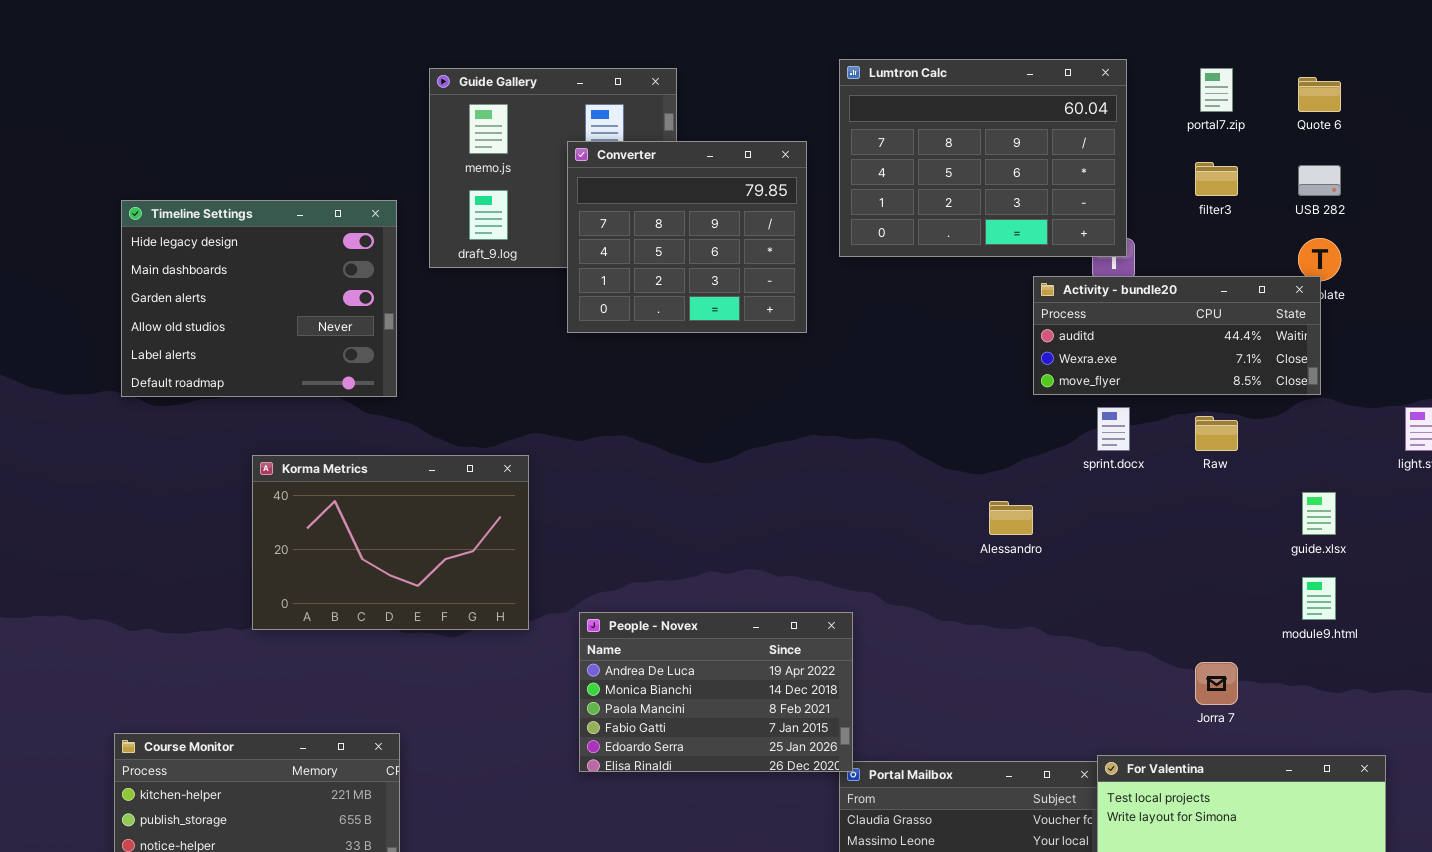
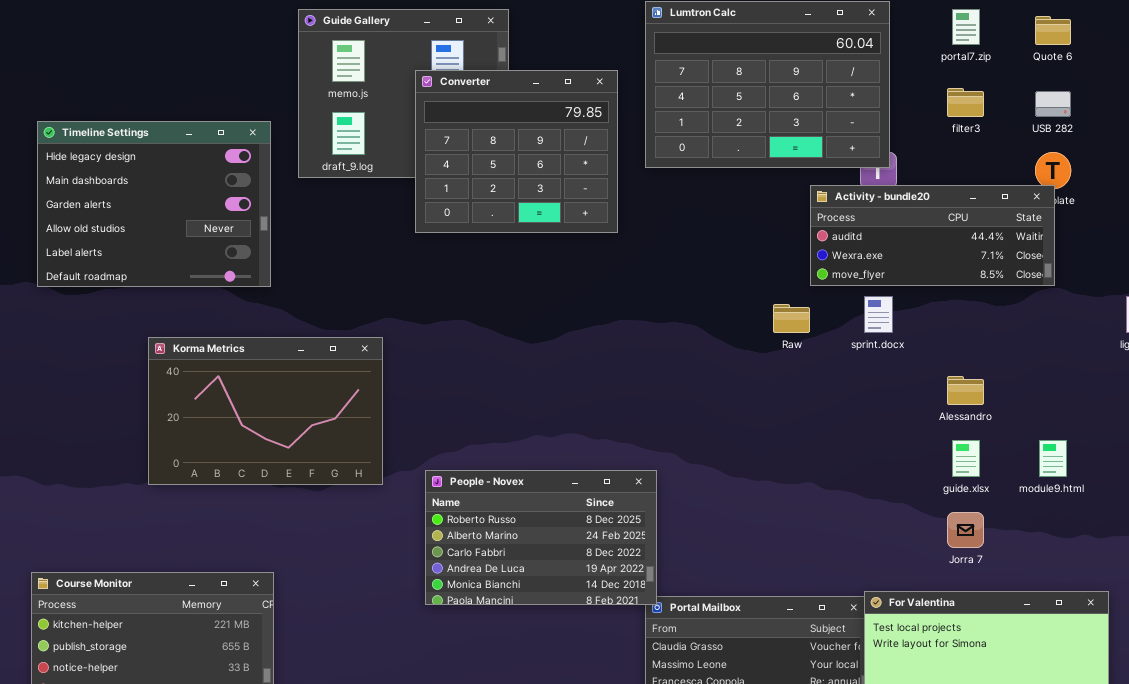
Raw: [1195,416,1238,451] -> [773,304,810,333], moved
guide.xlsx: [1302,492,1336,535] -> [952,440,980,477], moved
Alessandro: [989,501,1033,535] -> [947,376,984,405], moved
People - Novex: [579,612,853,772] -> [425,470,657,605], scrolled up 3 rows

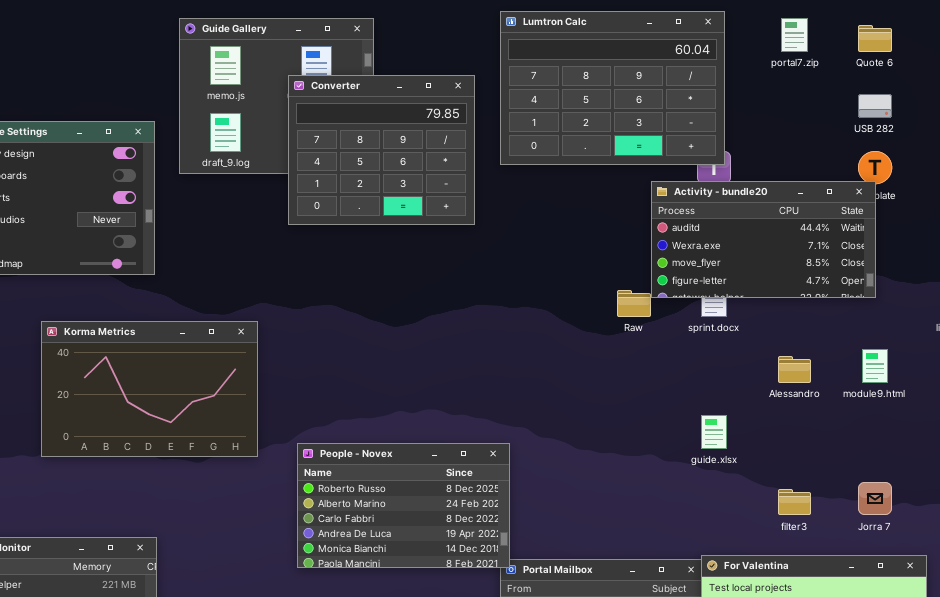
filter3: [947,88,984,117] -> [778,489,811,515], moved
Activity - bundle20: [810,185,1055,286] -> [651,181,876,298], resized
guide.xlsx: [952,440,980,477] -> [701,415,727,449], moved
module9.html: [1039,440,1067,477] -> [862,349,888,383], moved
Jorra 7: [947,512,984,548] -> [858,482,892,515], moved

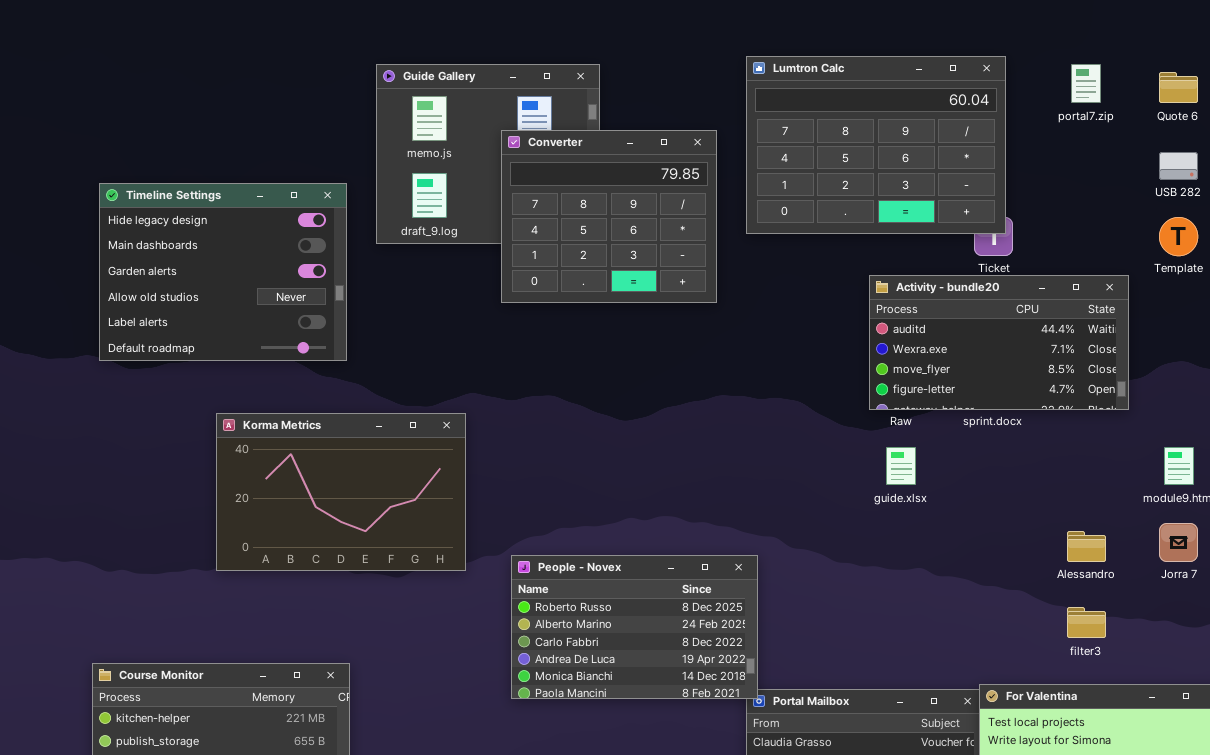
Activity - bundle20: [651,181,876,298] -> [869,275,1129,410], moved
Alessandro: [778,356,811,383] -> [1067,531,1106,562], moved
guide.xlsx: [701,415,727,449] -> [886,447,916,485], moved
Jorra 7: [858,482,892,515] -> [1159,523,1198,562], moved

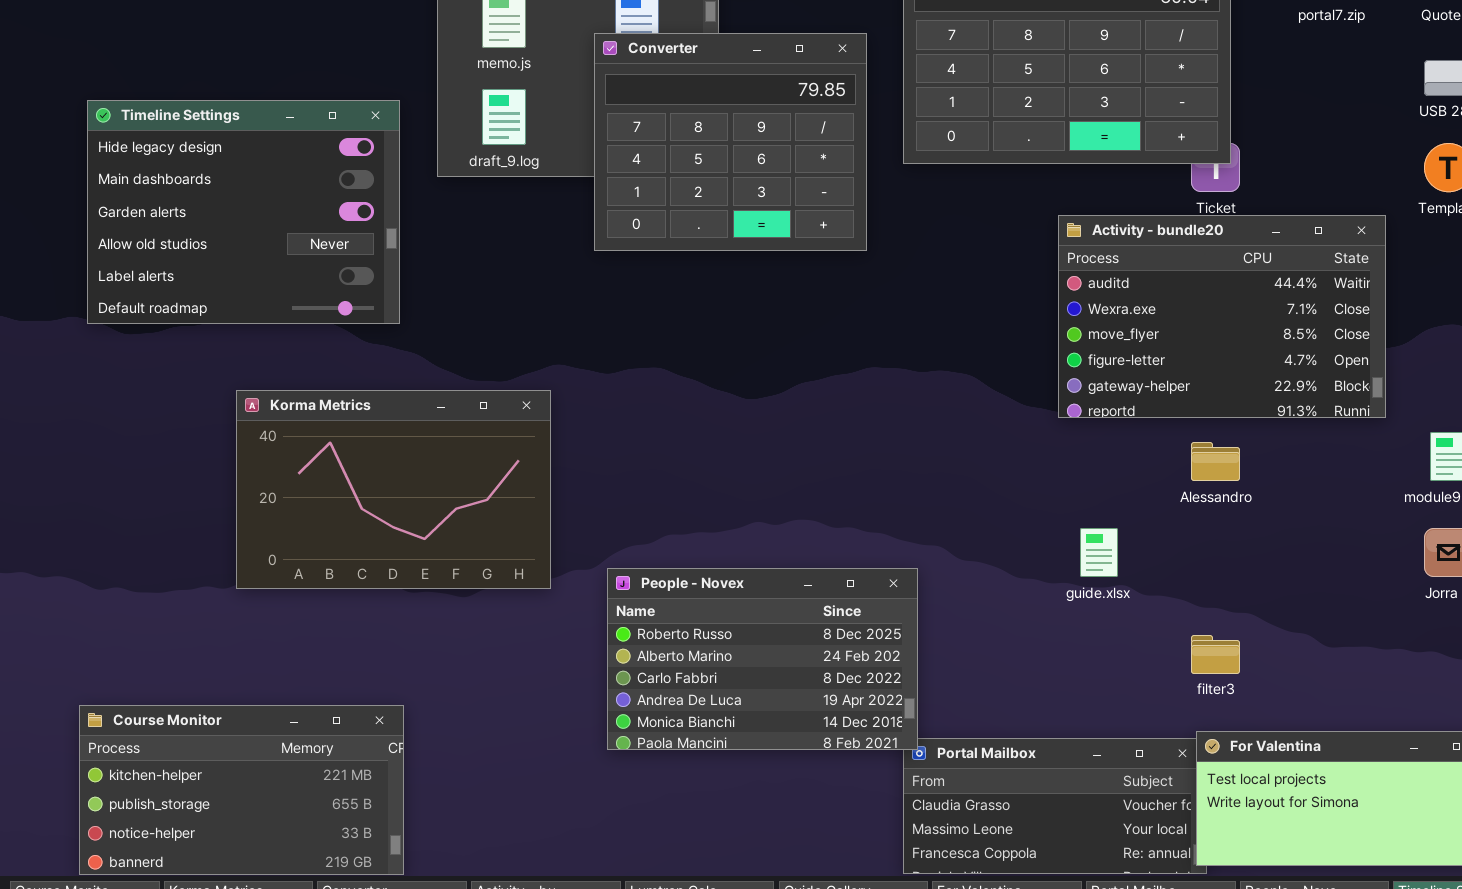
Activity - bundle20: [869,275,1129,410] -> [1058,215,1386,418], resized
guide.xlsx: [886,447,916,485] -> [1080,528,1118,577], moved
Alessandro: [1067,531,1106,562] -> [1191,442,1240,481], moved
filter3: [1067,607,1106,638] -> [1191,635,1240,674], moved

